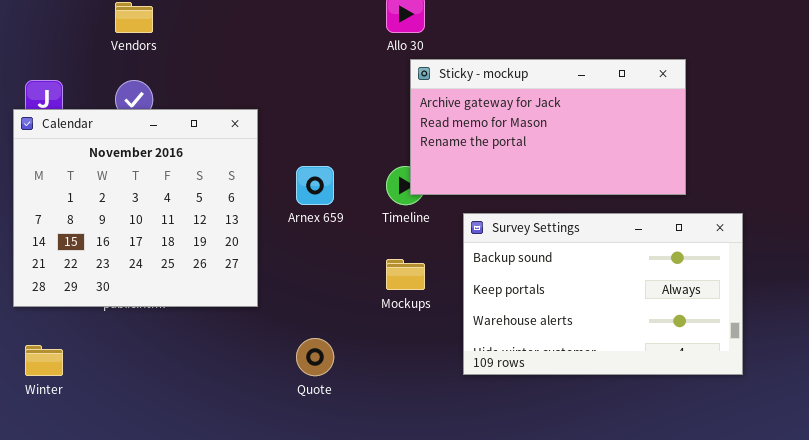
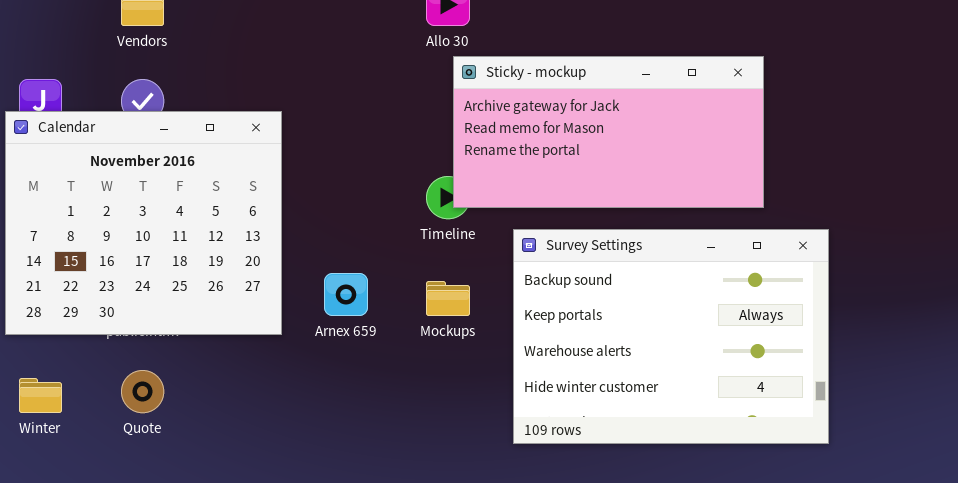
Arnex 659: [296,166,334,205] -> [324,273,368,316], moved
Survey Settings: [463,213,743,375] -> [513,229,829,444], resized
Quote: [296,338,334,376] -> [121,370,164,413], moved

